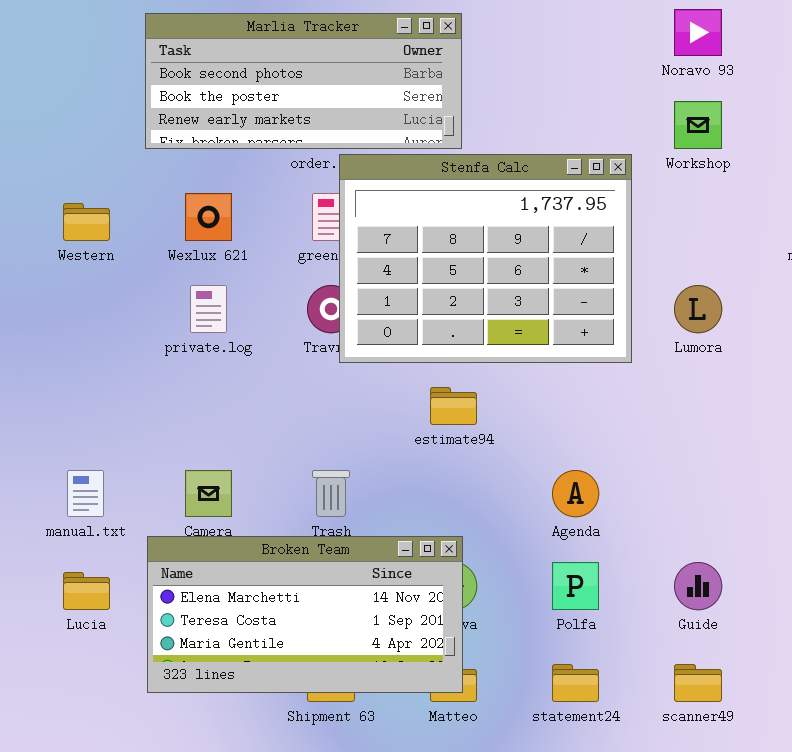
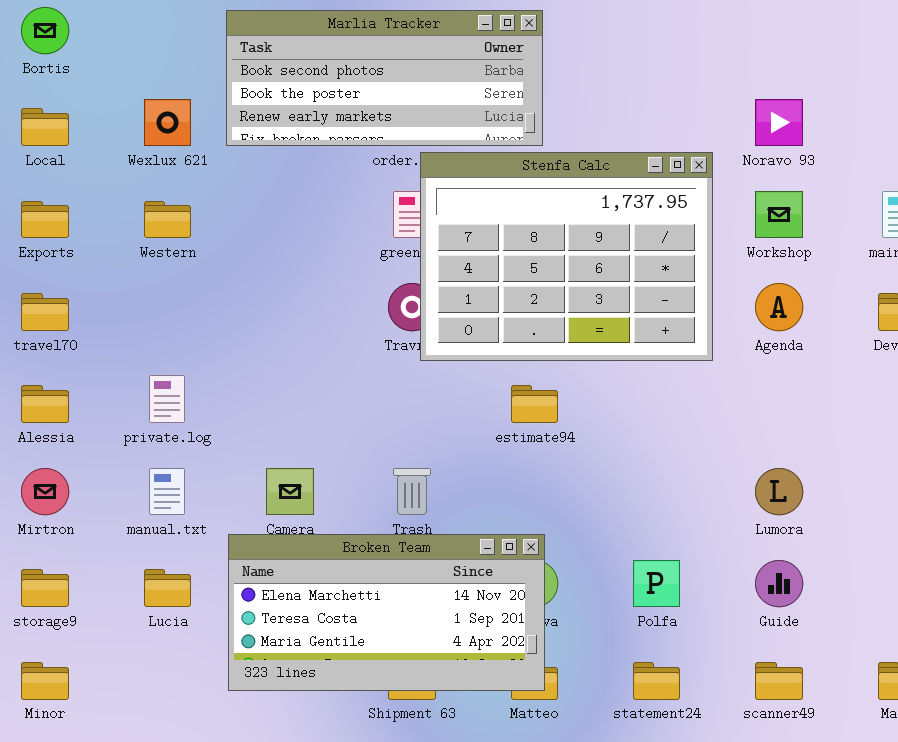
Noravo 93: [674,9,722,56] -> [755,99,803,146], moved
Workshop: [674,101,722,149] -> [755,191,803,238], moved
Wexlux 621: [185,193,232,241] -> [144,99,191,146], moved
private.log: [190,285,227,333] -> [149,375,185,423], moved
Lumora: [674,285,722,333] -> [755,468,803,515], moved
Agenda: [552,470,599,517] -> [755,283,803,331], moved

